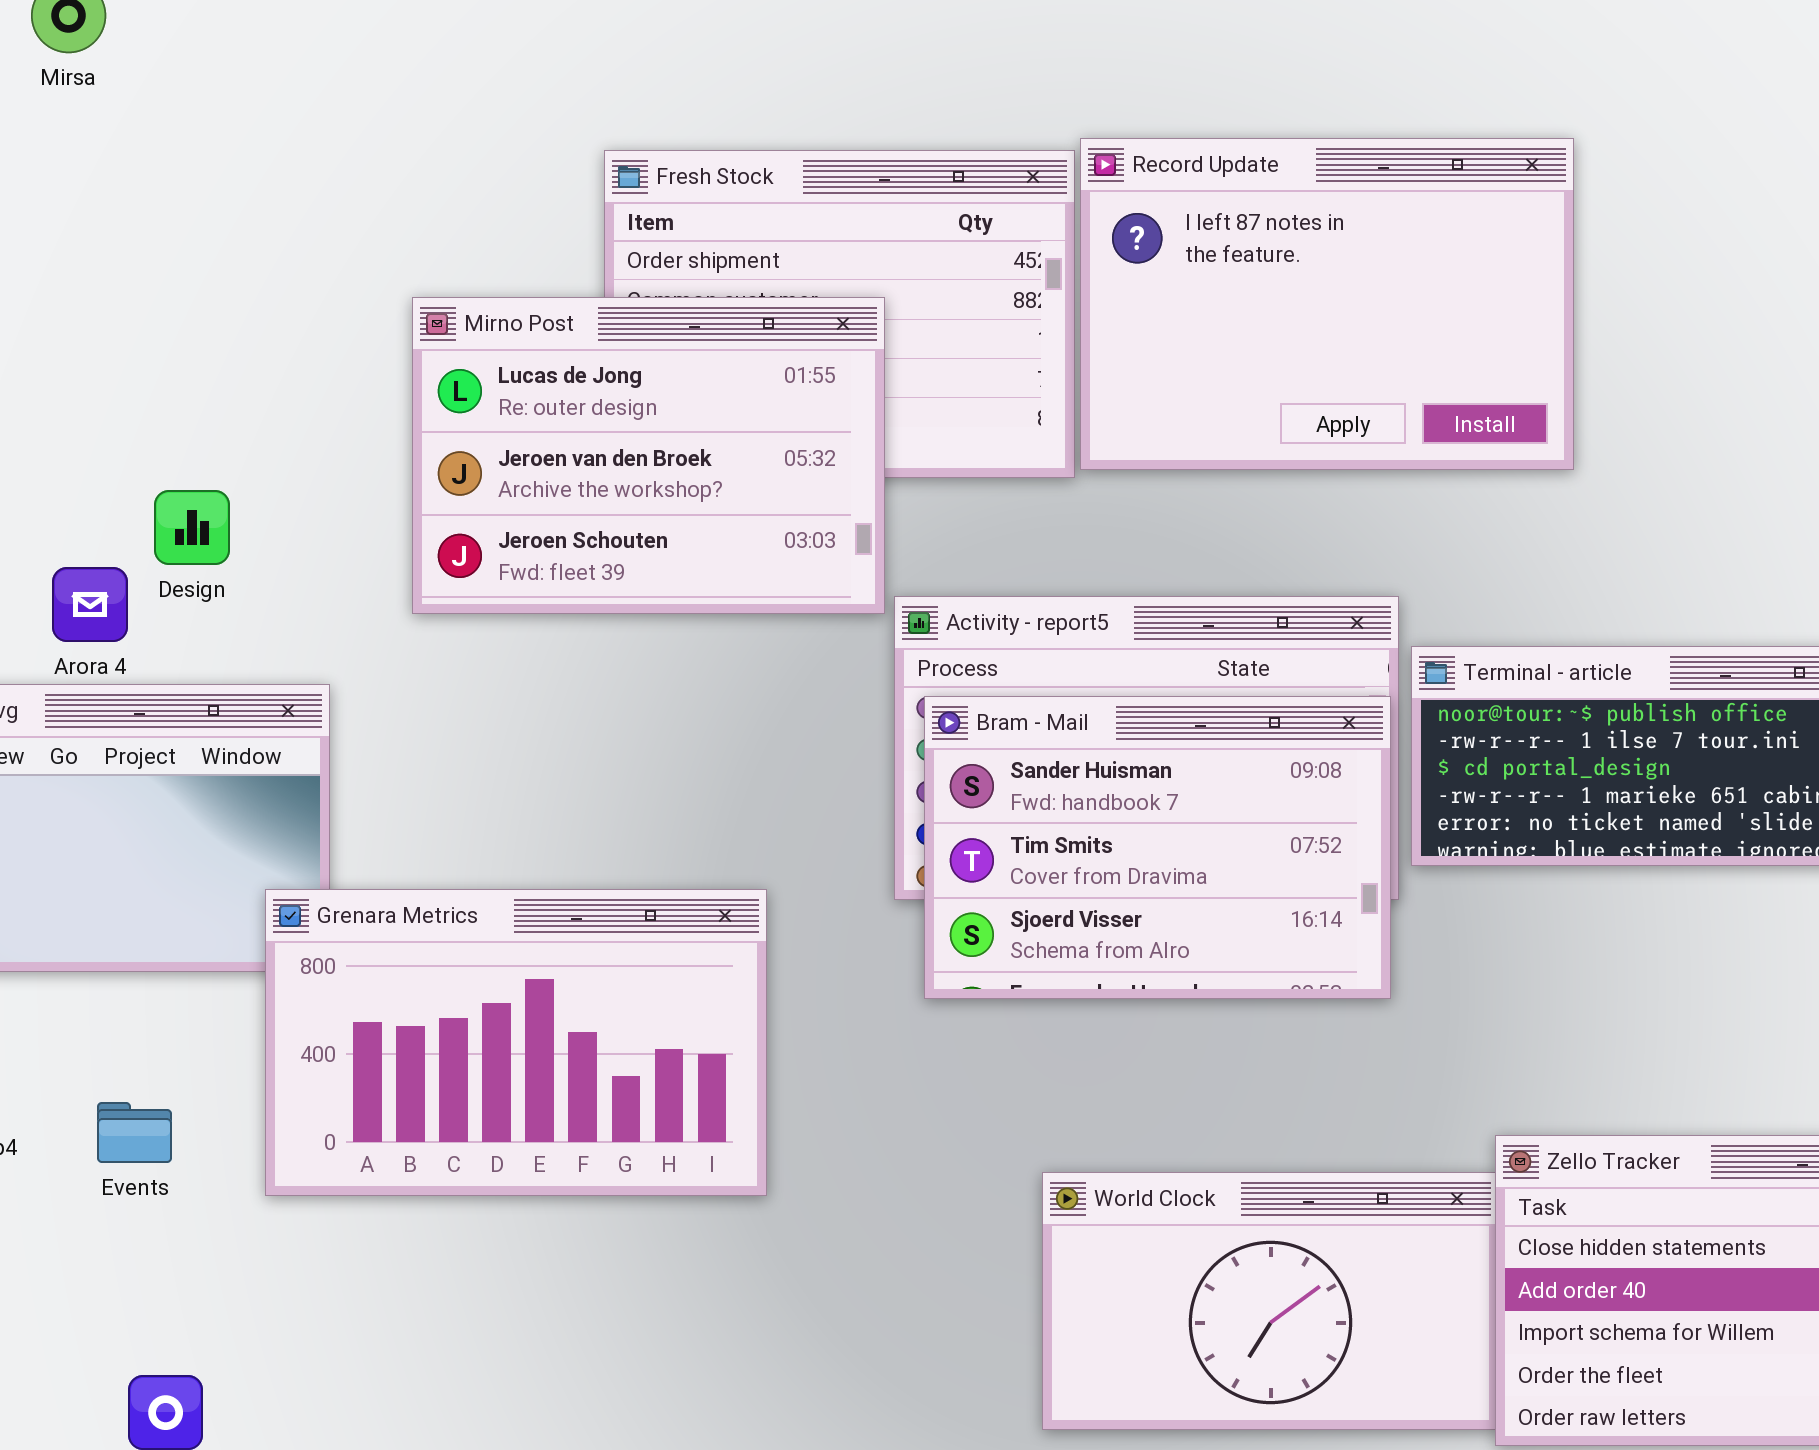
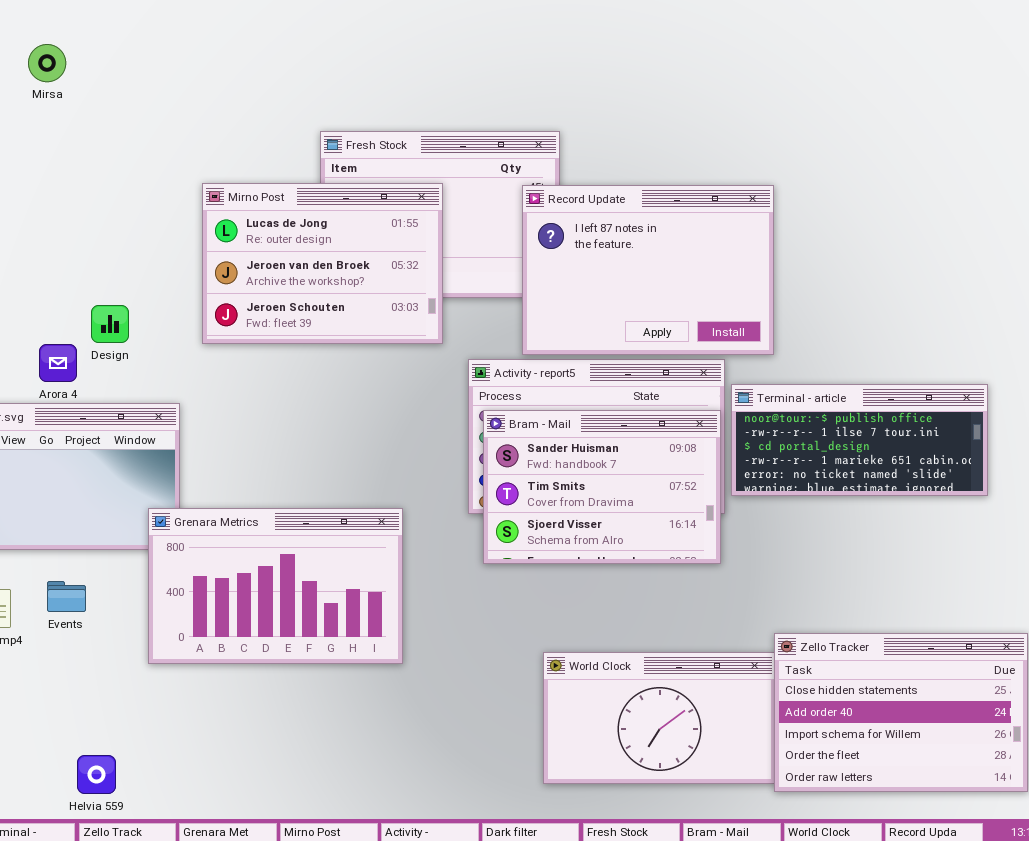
Record Update: [1080,138,1574,470] -> [522,185,774,355], moved
Mirno Post: [412,297,885,614] -> [202,183,443,344], moved
Events: [97,1102,172,1163] -> [47,581,86,612], moved

